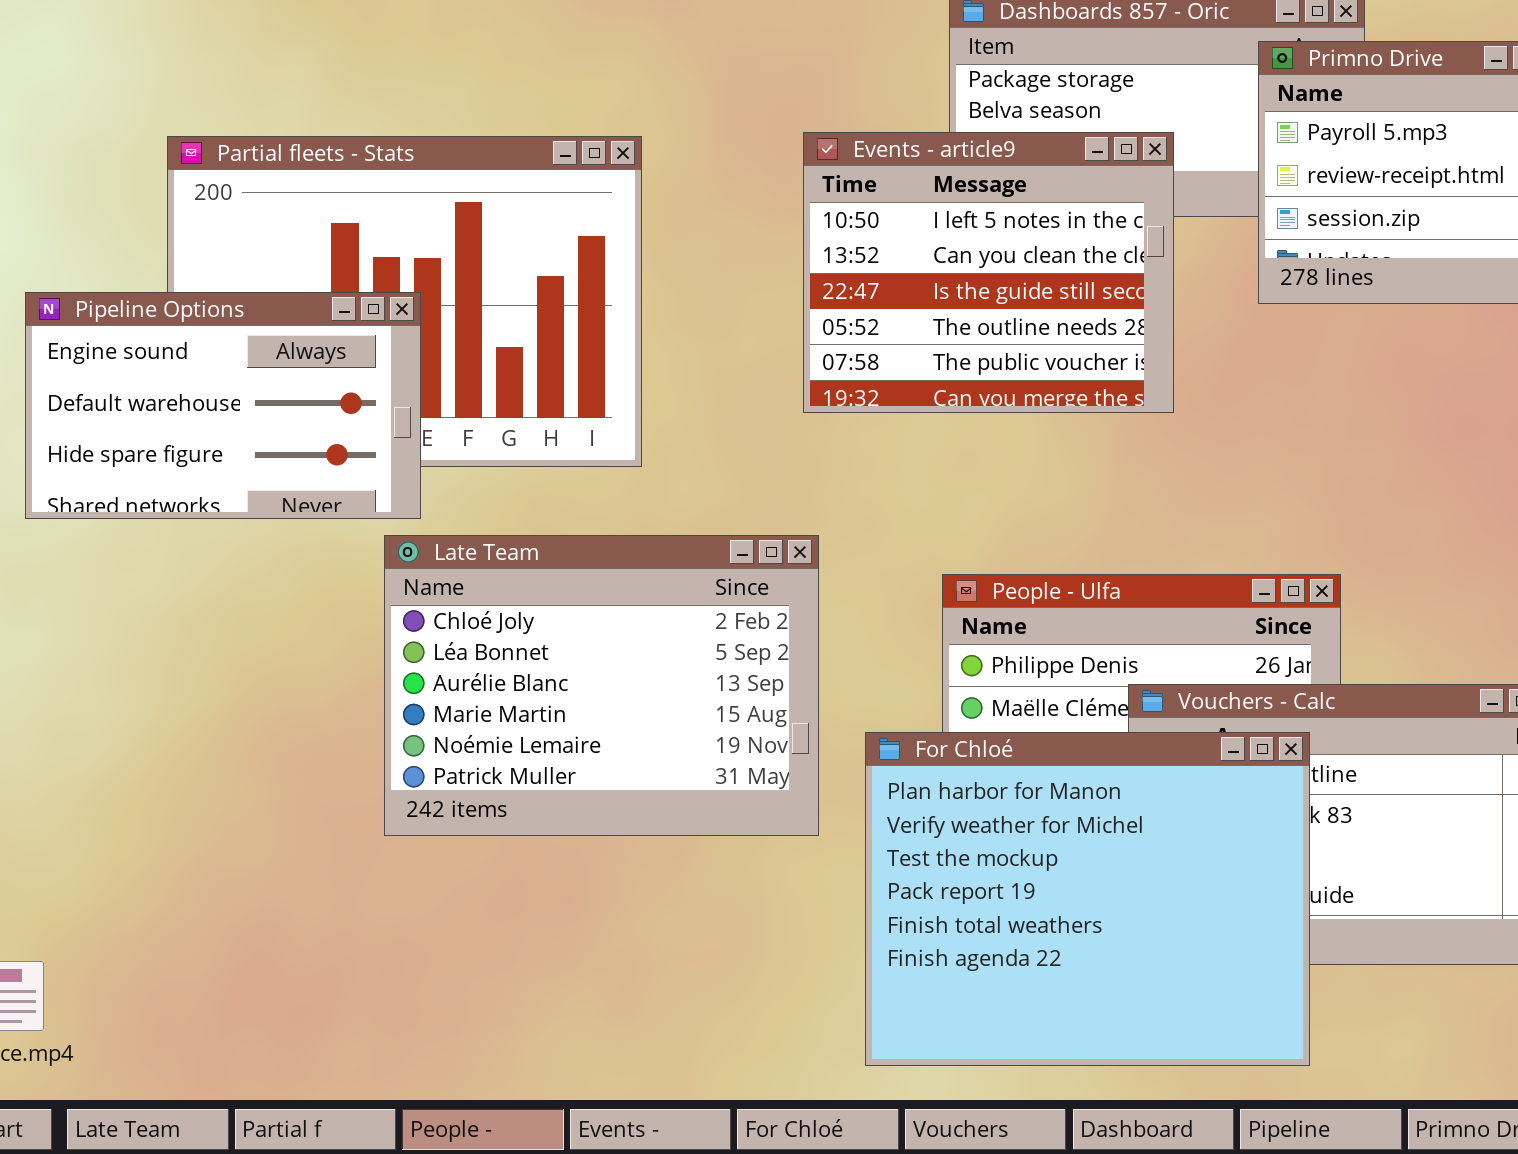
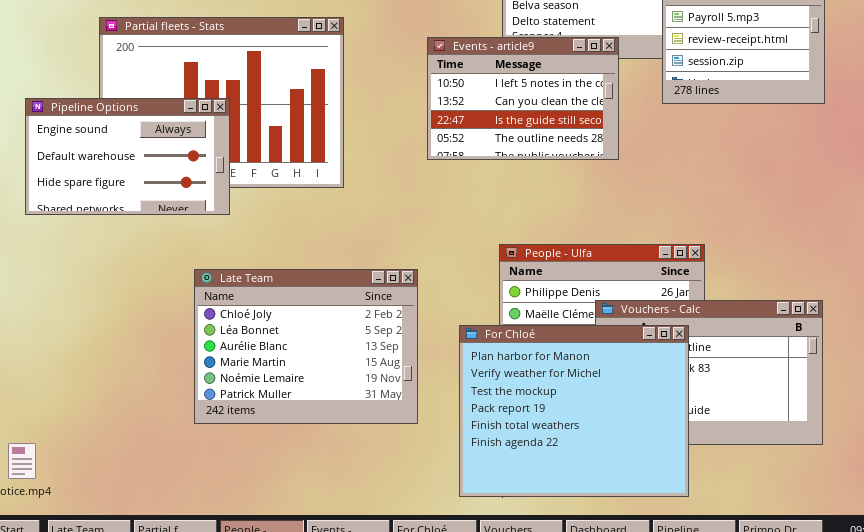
Events - article9: [803,132,1174,413] -> [427,37,619,160], resized
Late Team: [384,535,819,836] -> [194,269,418,424], moved

